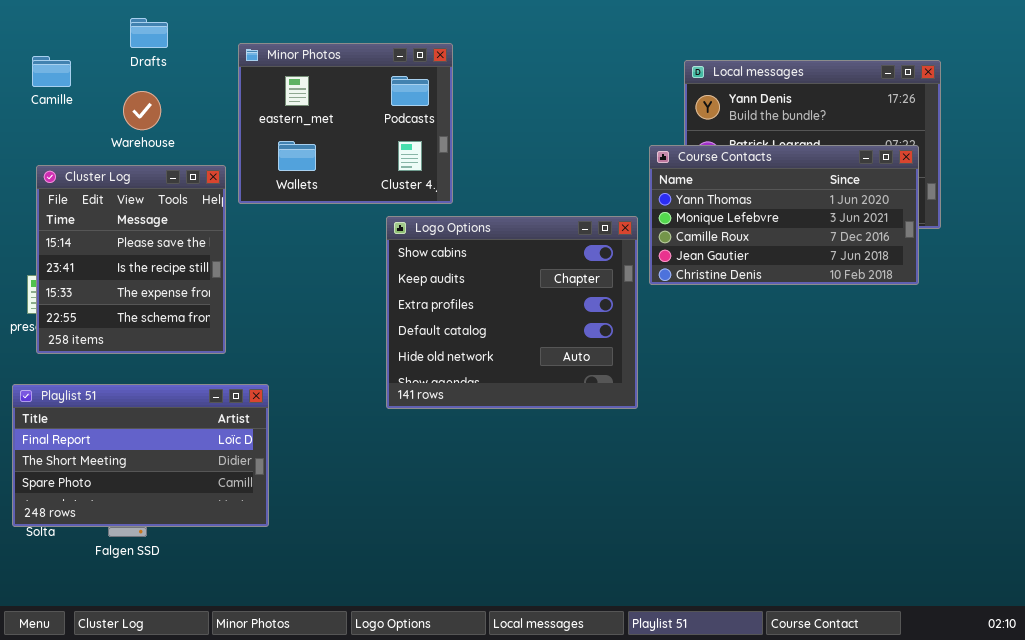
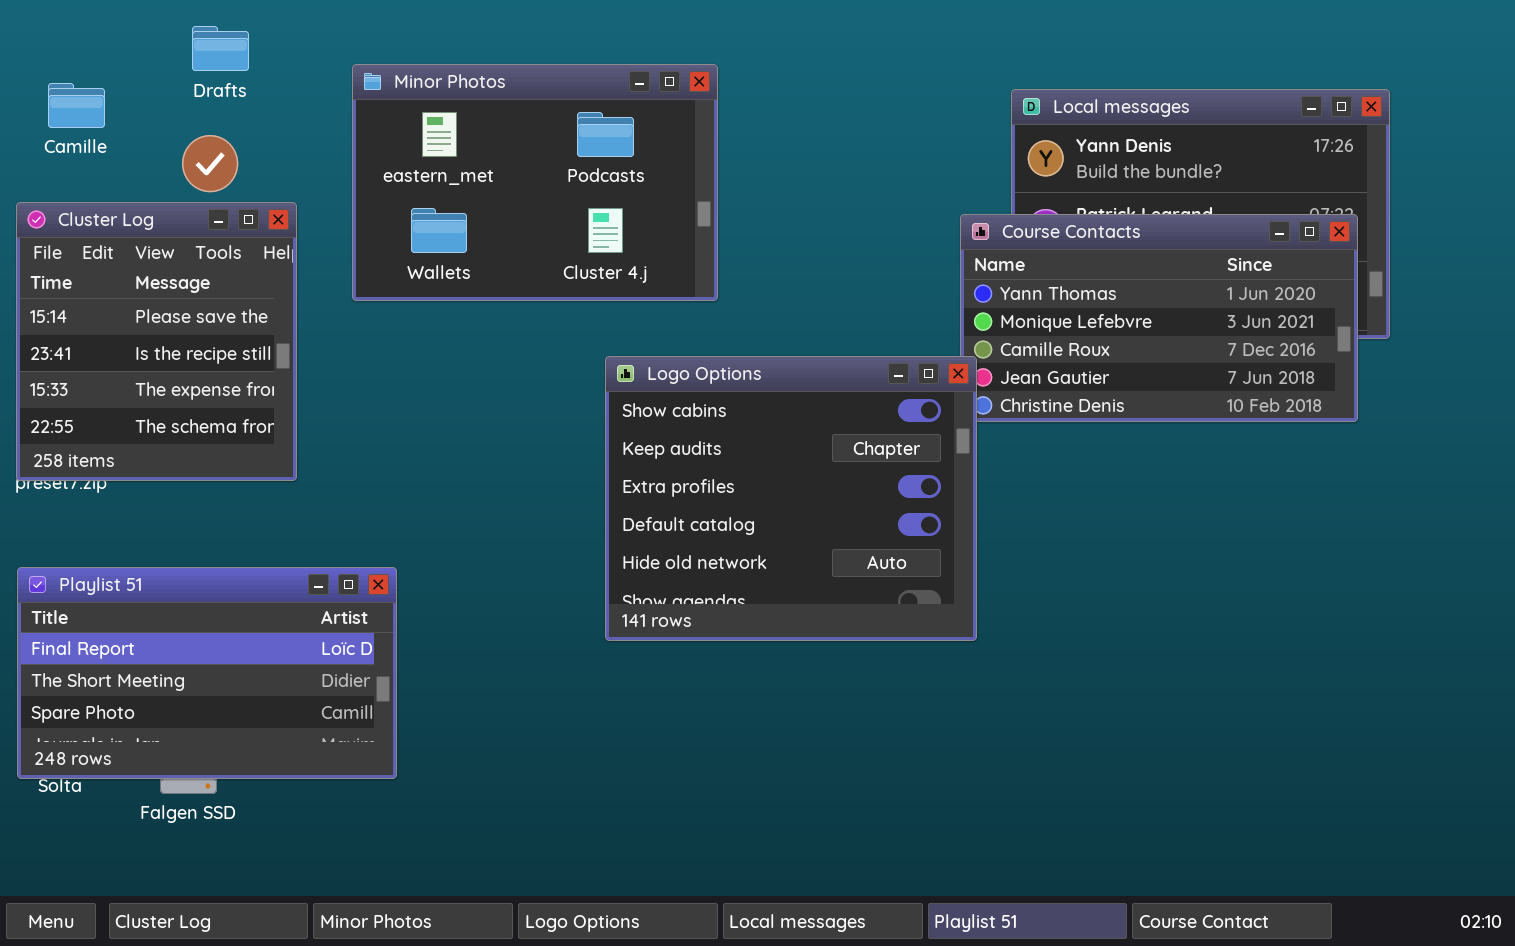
Minor Photos: [238,43,453,204] -> [352,64,718,301], resized
Cluster Log: [36,165,226,354] -> [16,202,297,481], moved
Logo Options: [386,216,638,409] -> [605,356,977,641], moved

